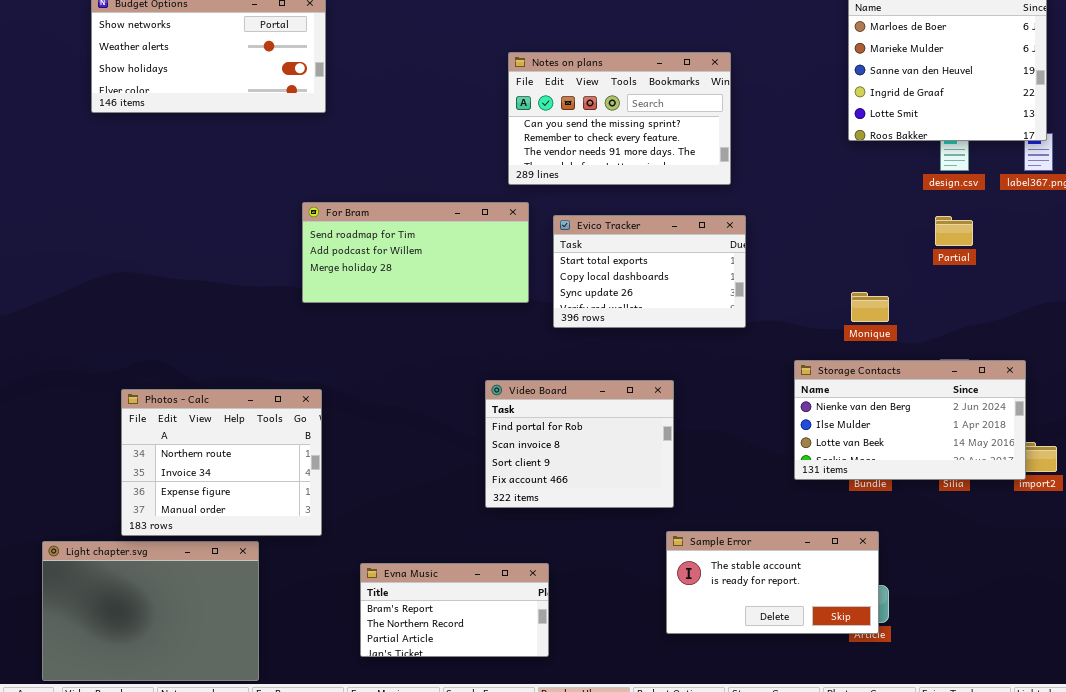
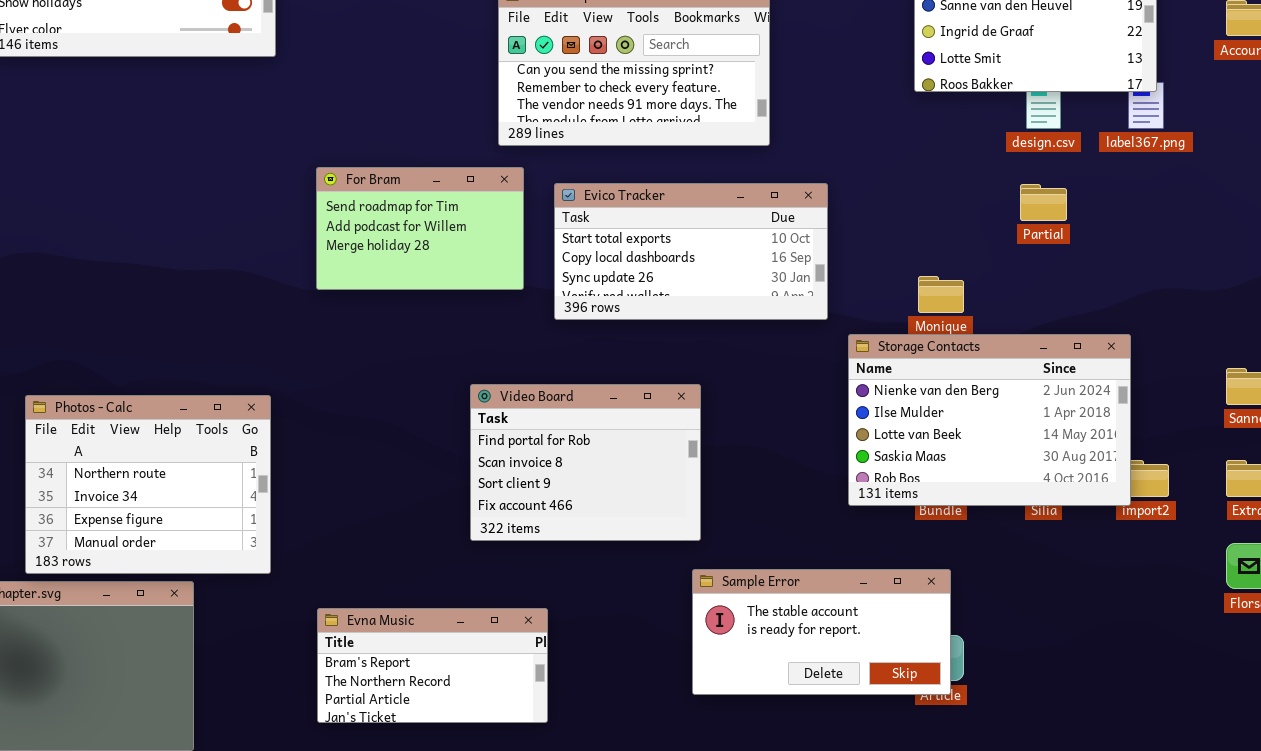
For Bram: [302,202,529,303] -> [316,167,524,290], resized
Evico Tracker: [553,215,746,328] -> [554,183,828,320], resized
Storage Contacts: [794,360,1026,480] -> [848,334,1131,506], resized

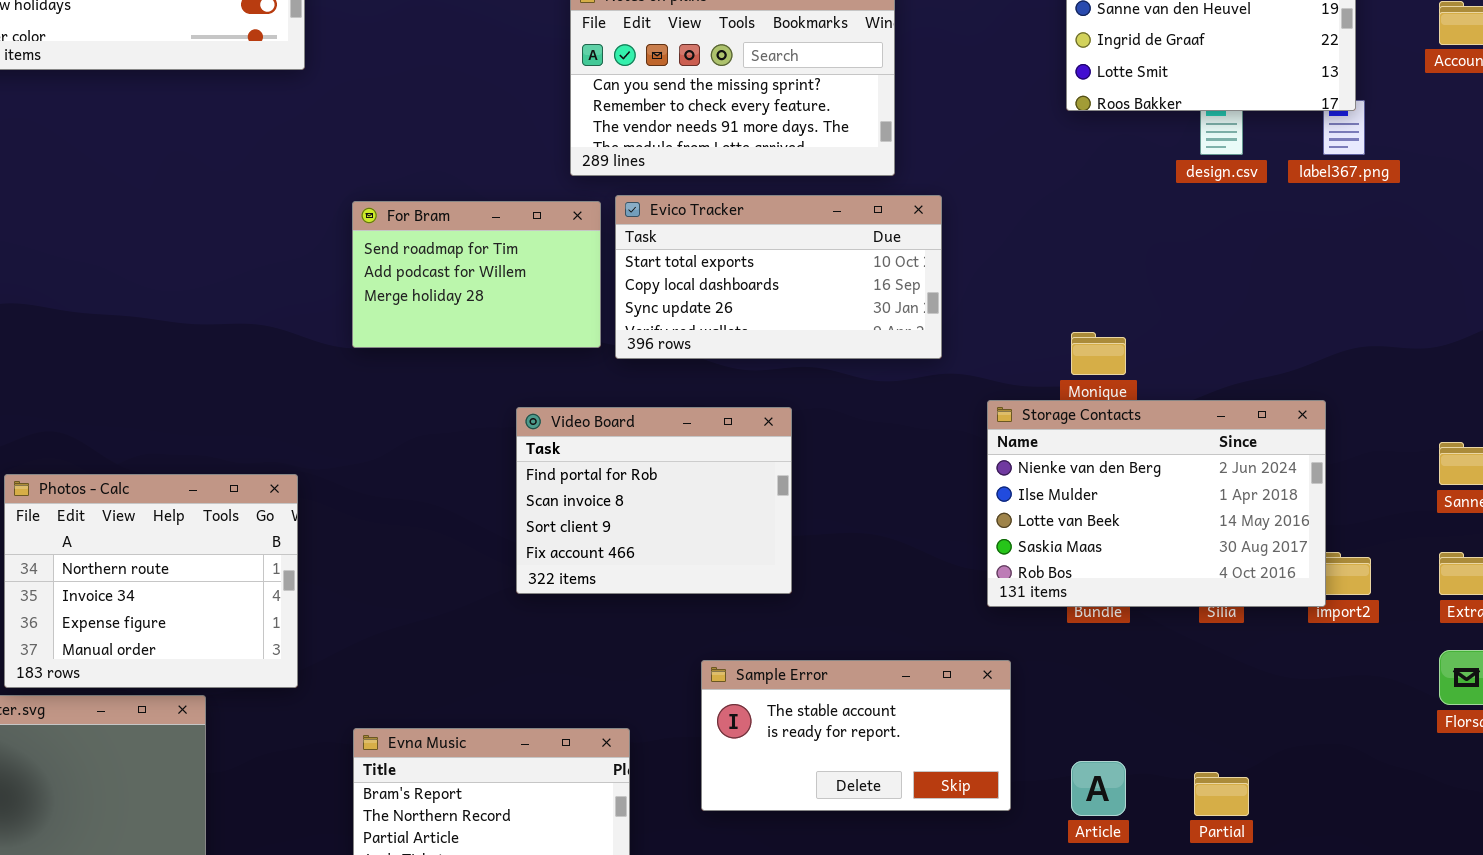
Evico Tracker: [554,183,828,320] -> [615,195,942,359], moved
Partial: [1020,184,1067,221] -> [1194,772,1249,816], moved
Video Board: [470,384,701,541] -> [516,407,792,594], moved
Sample Error: [692,569,951,695] -> [701,660,1011,811], moved

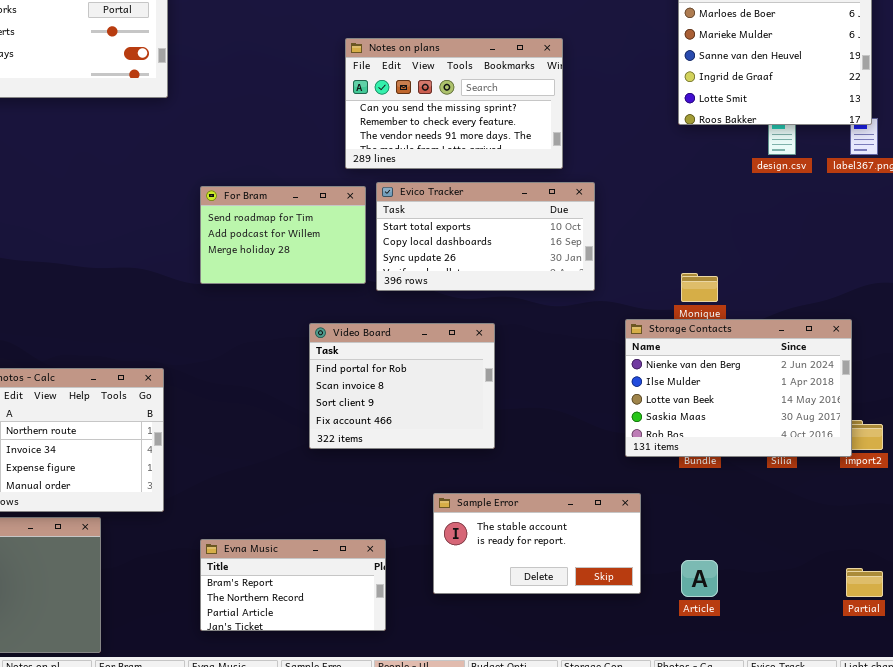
Partial: [1194,772,1249,816] -> [846,568,883,597], moved

